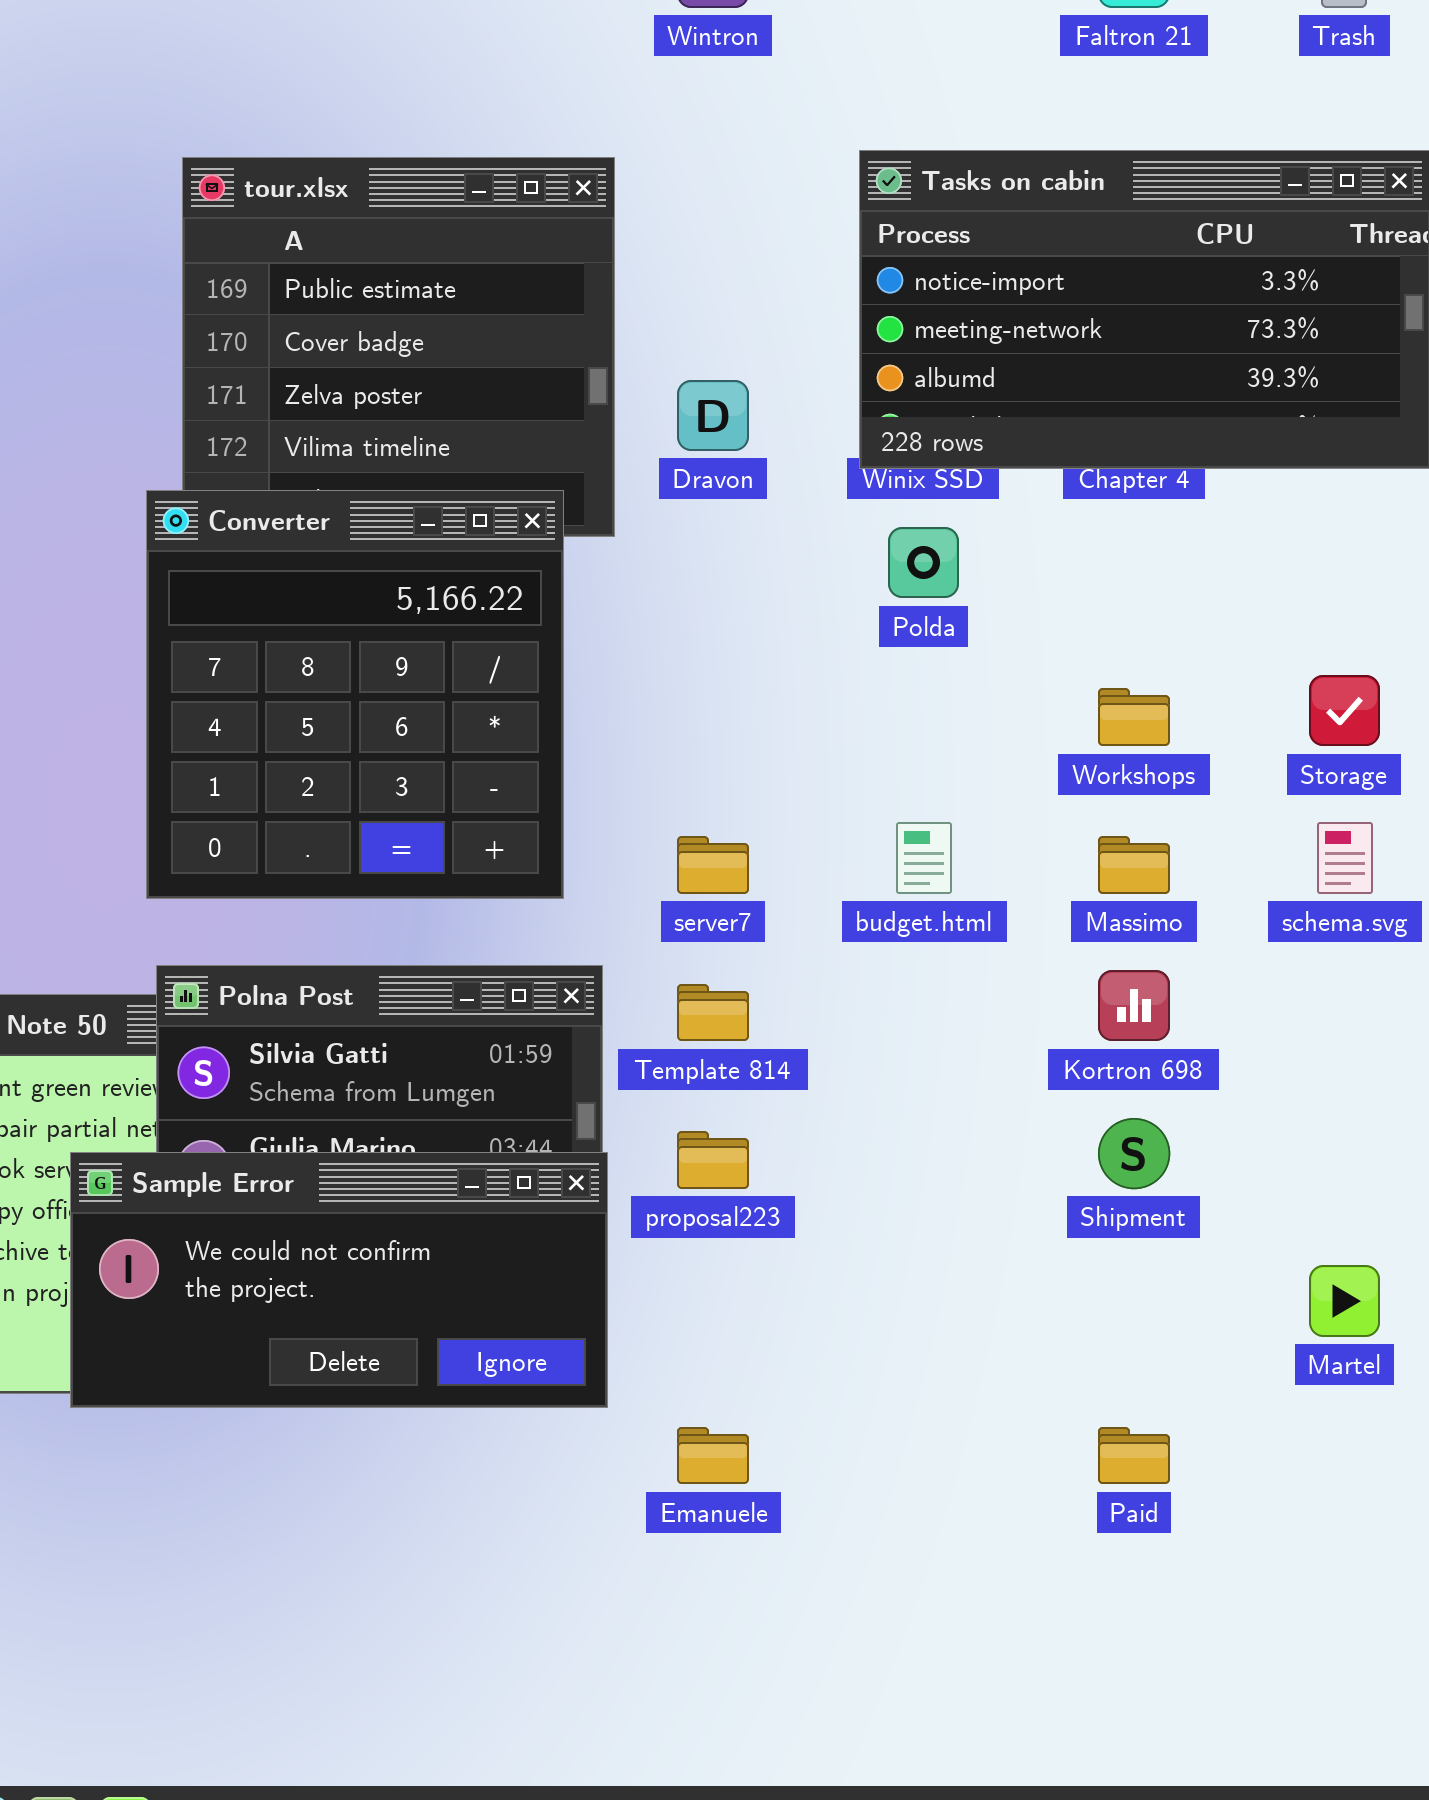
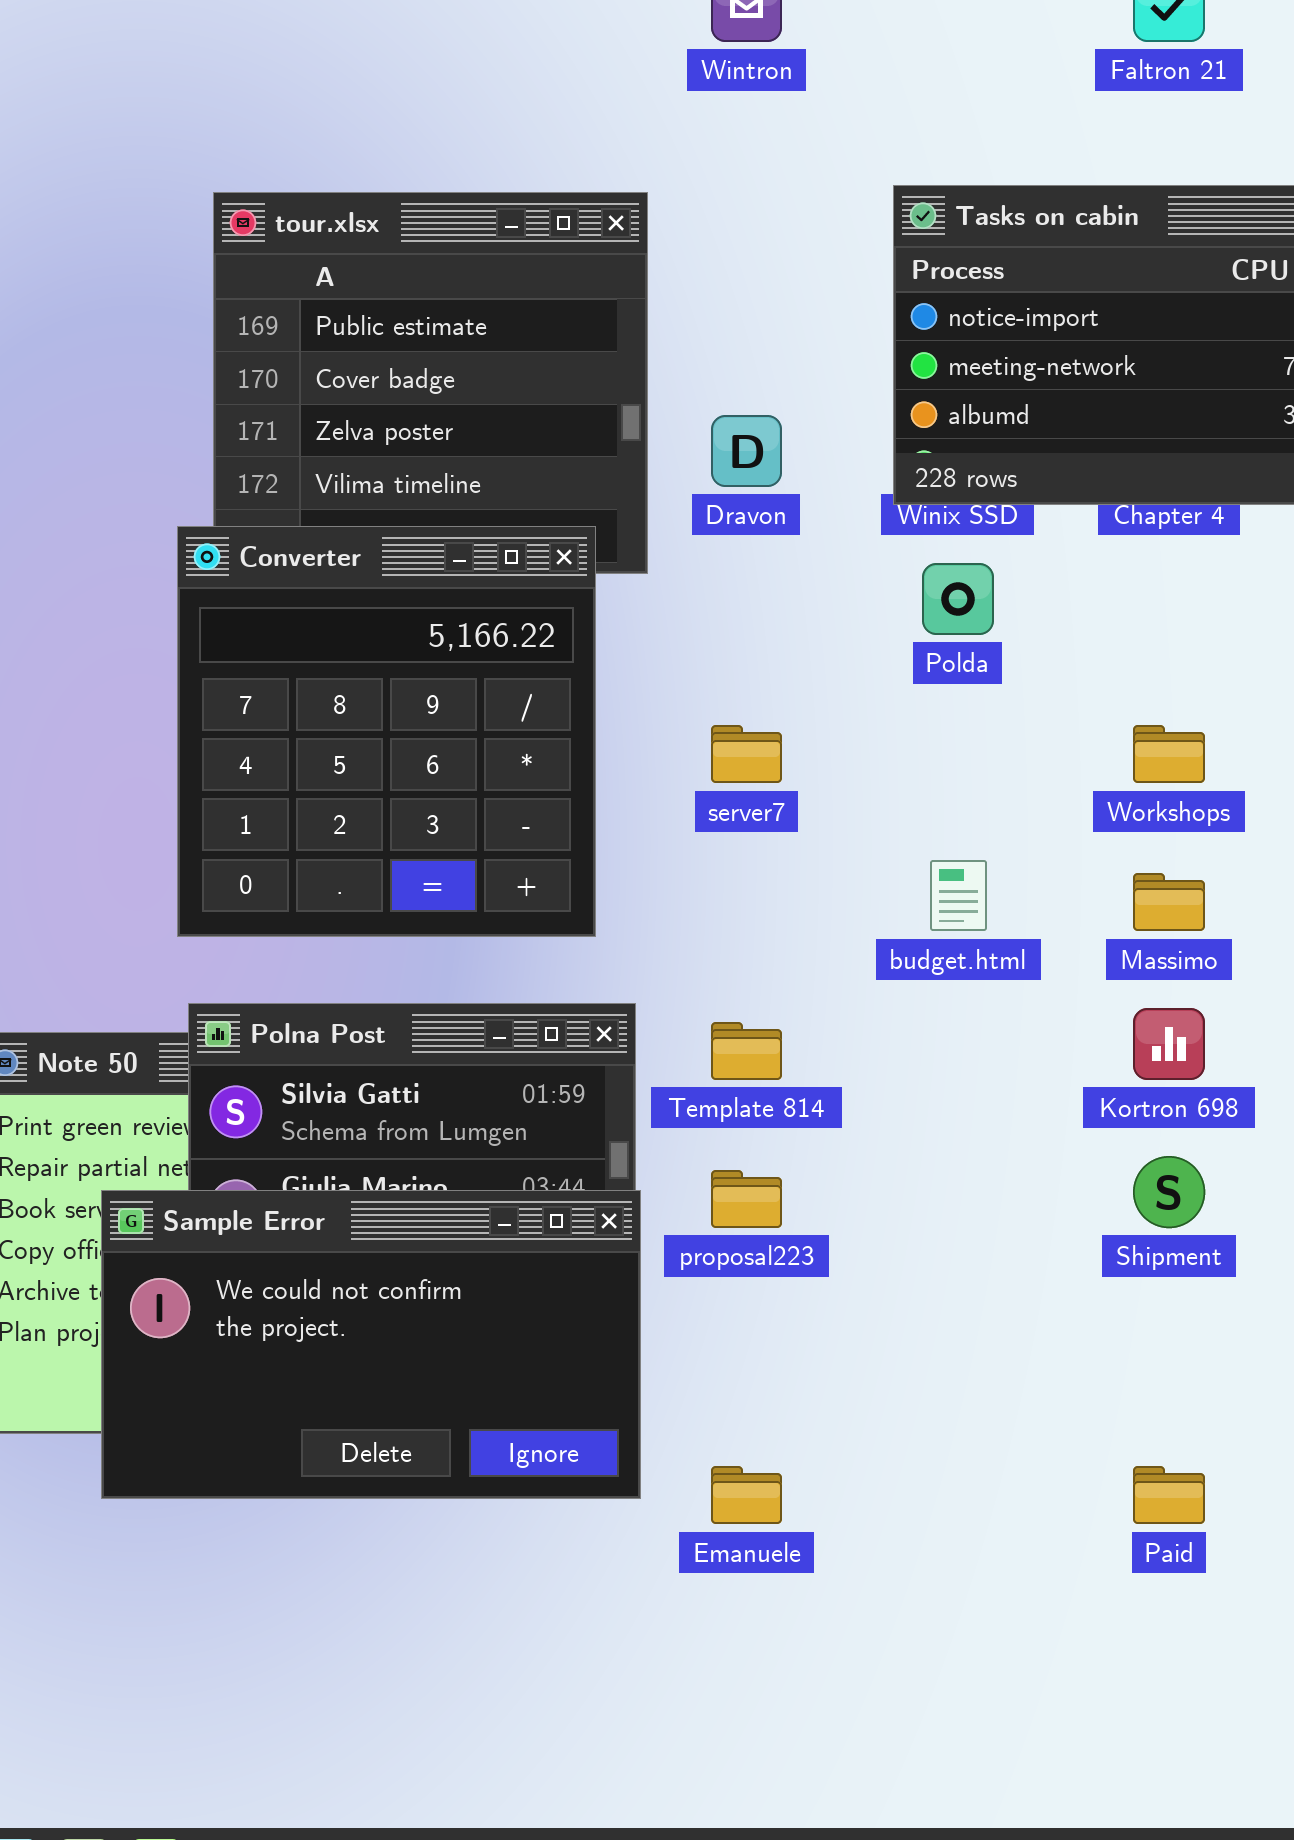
server7: [677,836,749,894] -> [711,725,782,783], moved
Sample Error: [70,1152,608,1408] -> [101,1190,641,1499], resized

